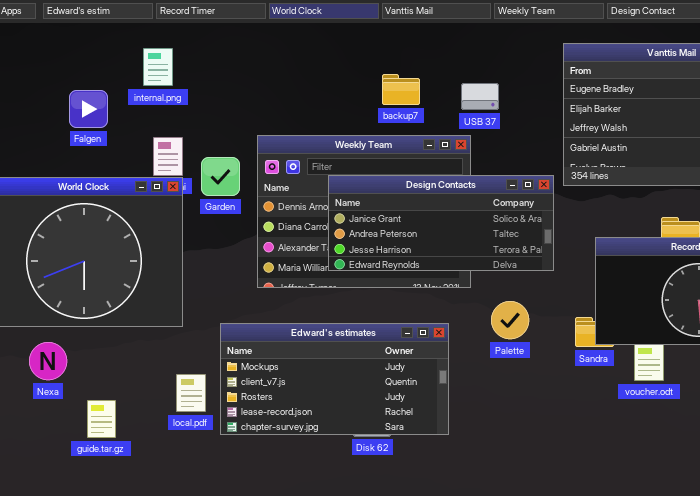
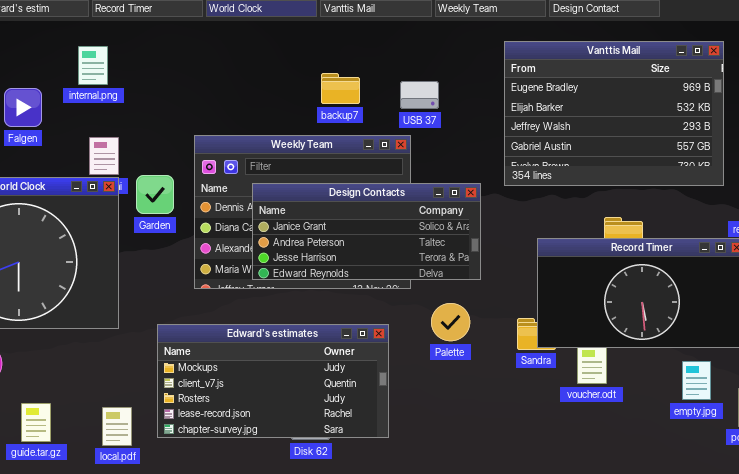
Garden: [201,157,240,196] -> [136,175,174,214], moved
Design Contacts: [328,175,554,271] -> [252,183,481,280], moved
local.pdf: [176,374,206,412] -> [102,407,132,446], moved

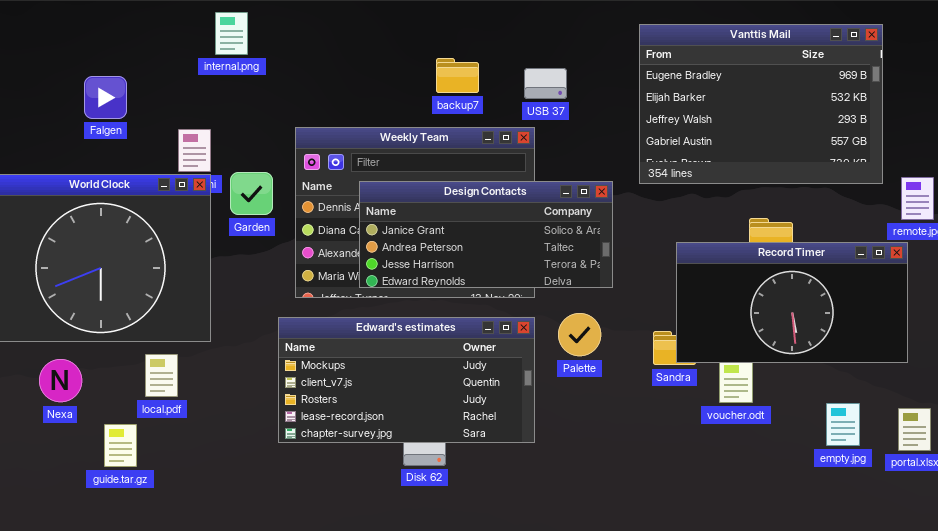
internal.png: [78,46,108,85] -> [215,12,248,55], moved
Edward's estimates: [157,324,389,438] -> [278,317,535,443], moved
empty.jpg: [682,361,711,400] -> [826,403,860,446], moved
local.pdf: [102,407,132,446] -> [145,354,178,397], moved

